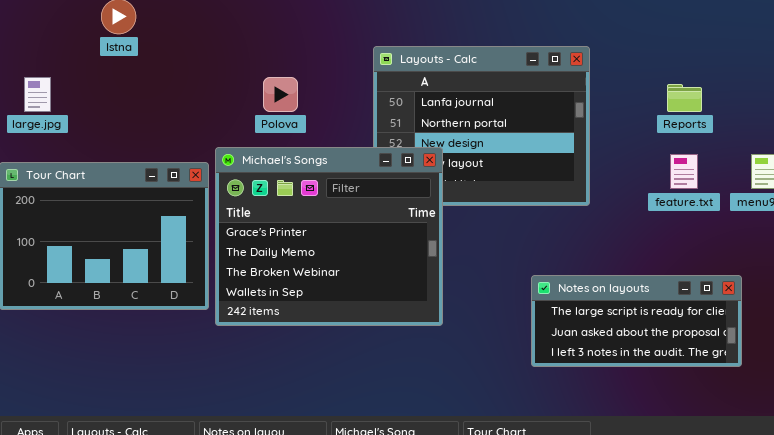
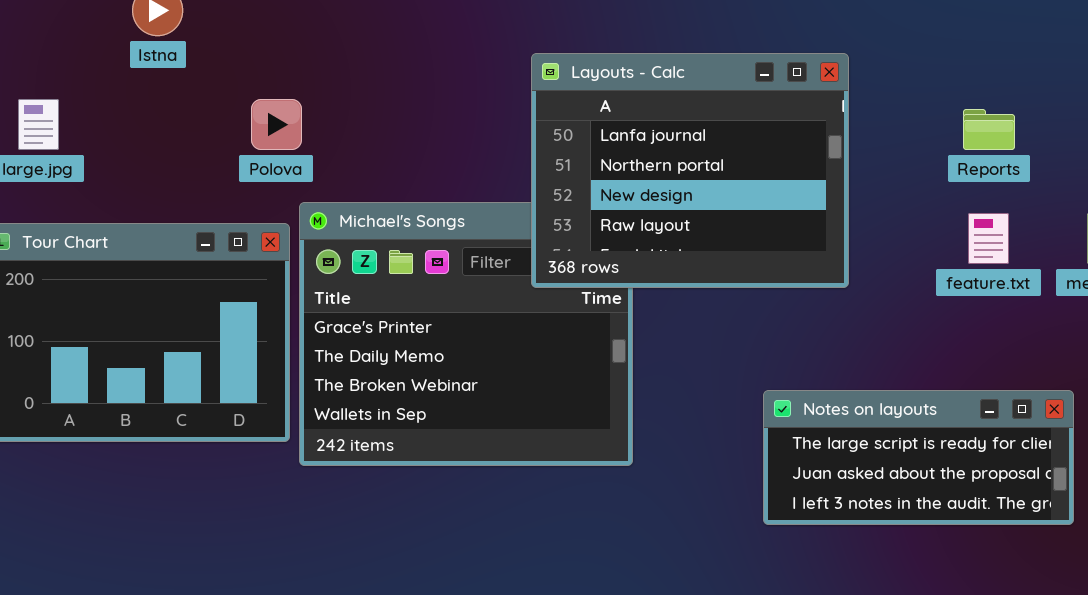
Layouts - Calc: [373,46,590,206] -> [531,53,849,288], raised
Polova: [263,77,298,112] -> [251,99,302,150], moved

